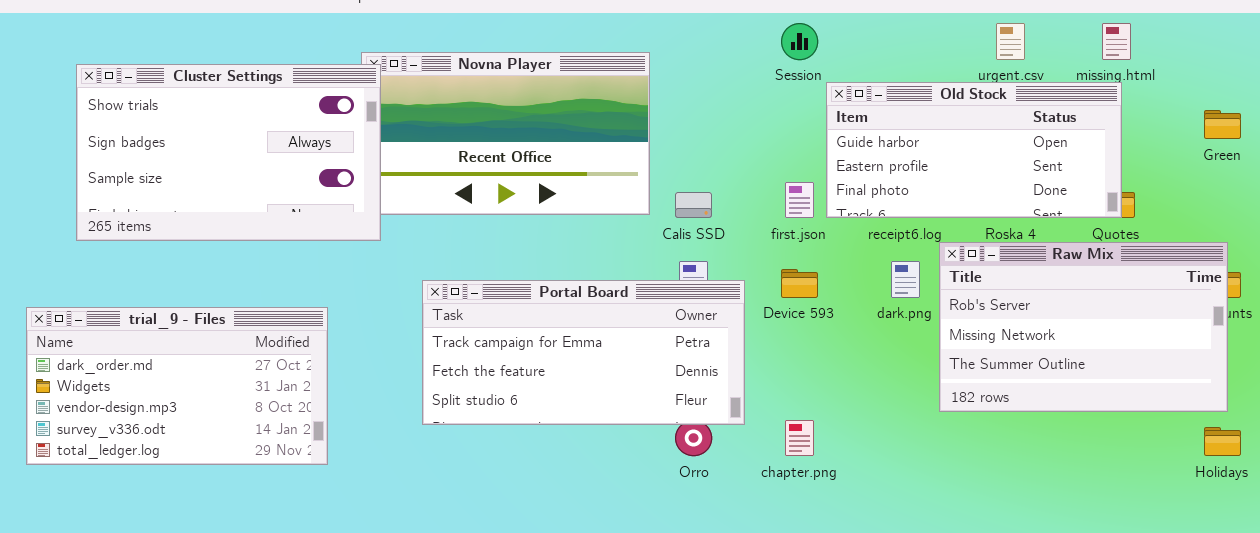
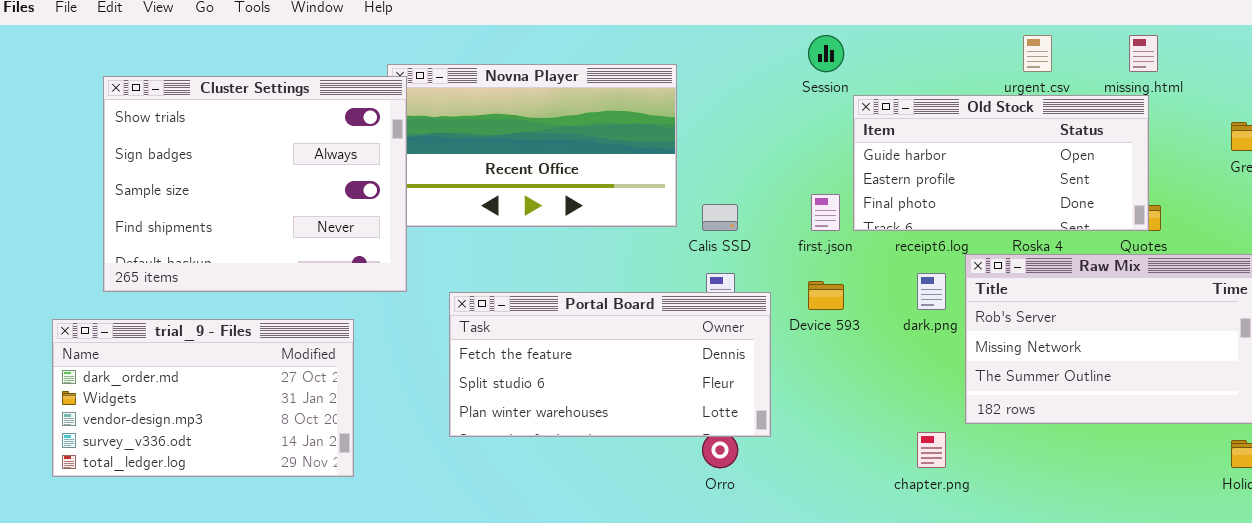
Cluster Settings: [76,64,381,241] -> [103,76,407,292], resized
Portal Board: [422,280,745,425] -> [449,292,771,437], scrolled down 1 row
chapter.png: [785,420,814,456] -> [917,432,946,468], moved

